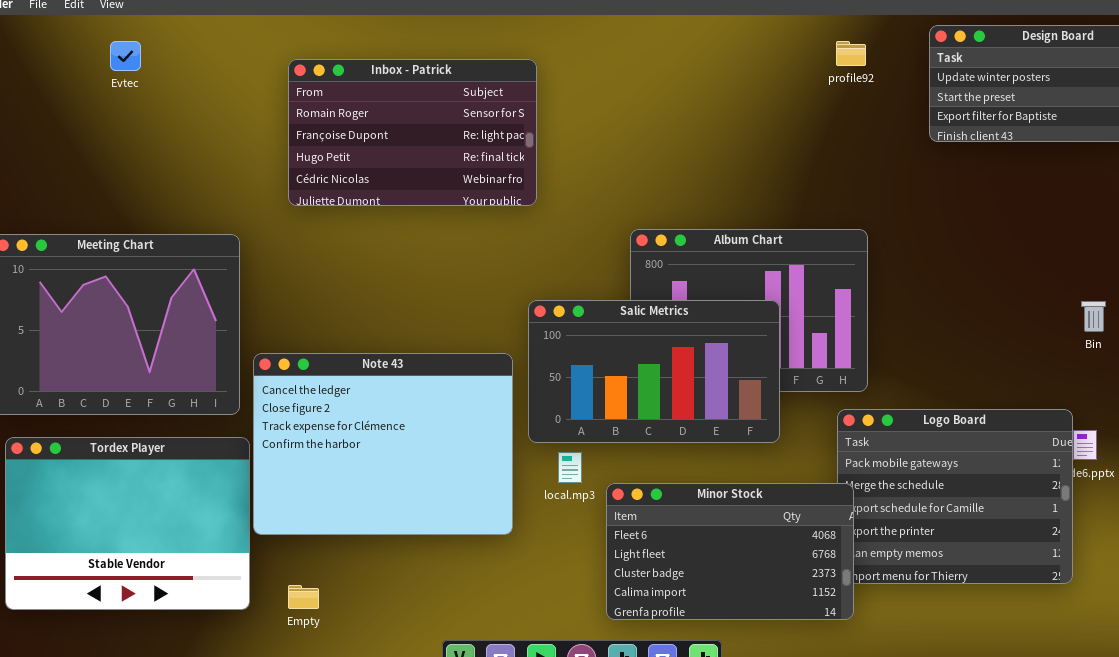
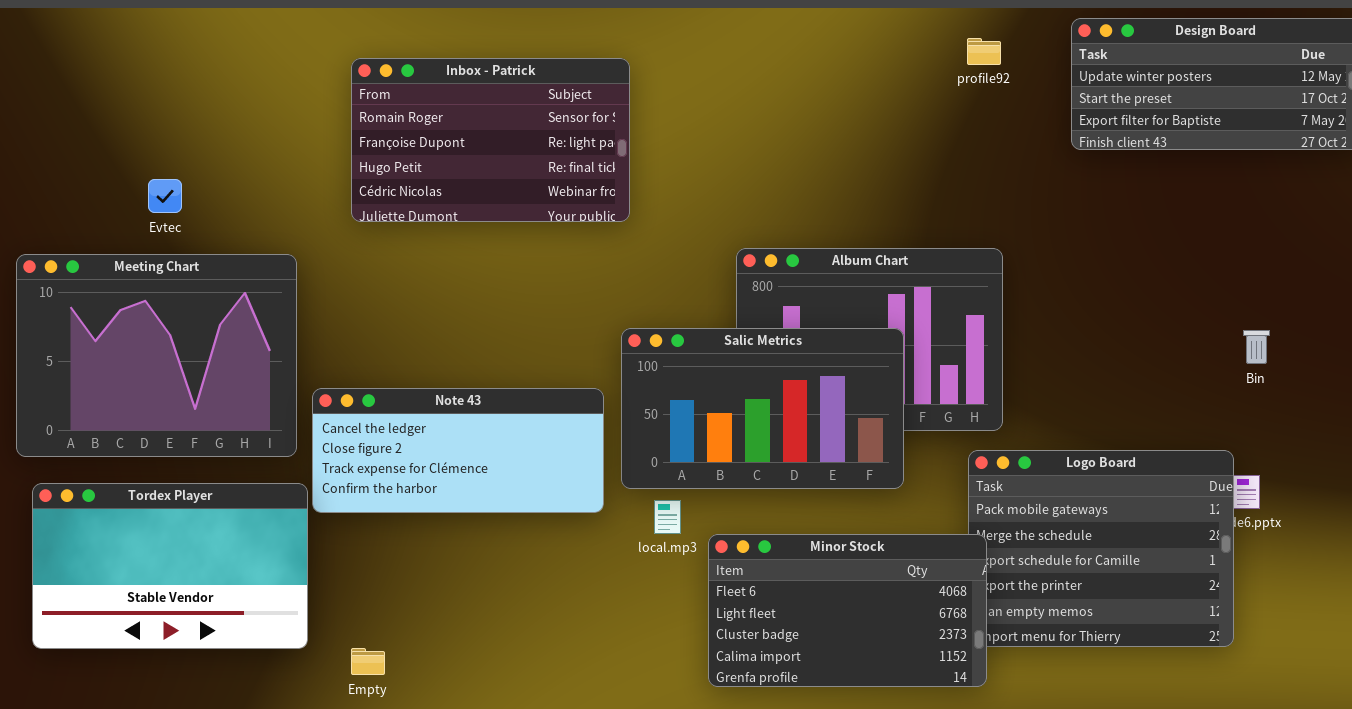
Evtec: [110,41,141,71] -> [148,179,182,213], moved
Note 43: [253,353,513,535] -> [312,388,604,513], resized
Tordex Player: [5,437,250,610] -> [32,483,308,649], resized

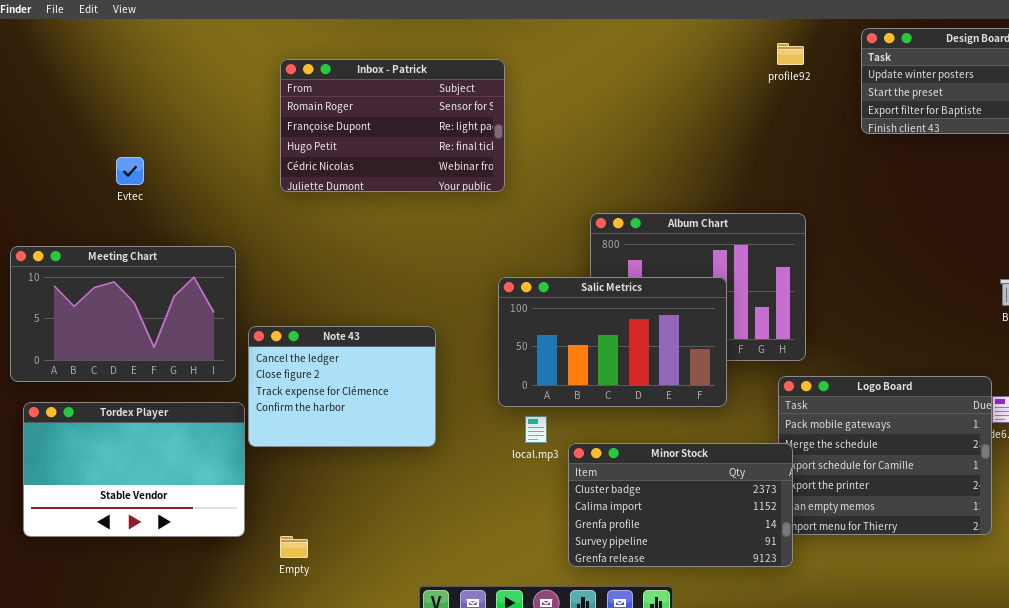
Meeting Chart: [16,254,297,457] -> [10,246,236,382], resized
Note 43: [312,388,604,513] -> [248,326,436,447], resized
Minor Stock: [708,534,987,687] -> [568,443,793,567], scrolled down 2 rows

